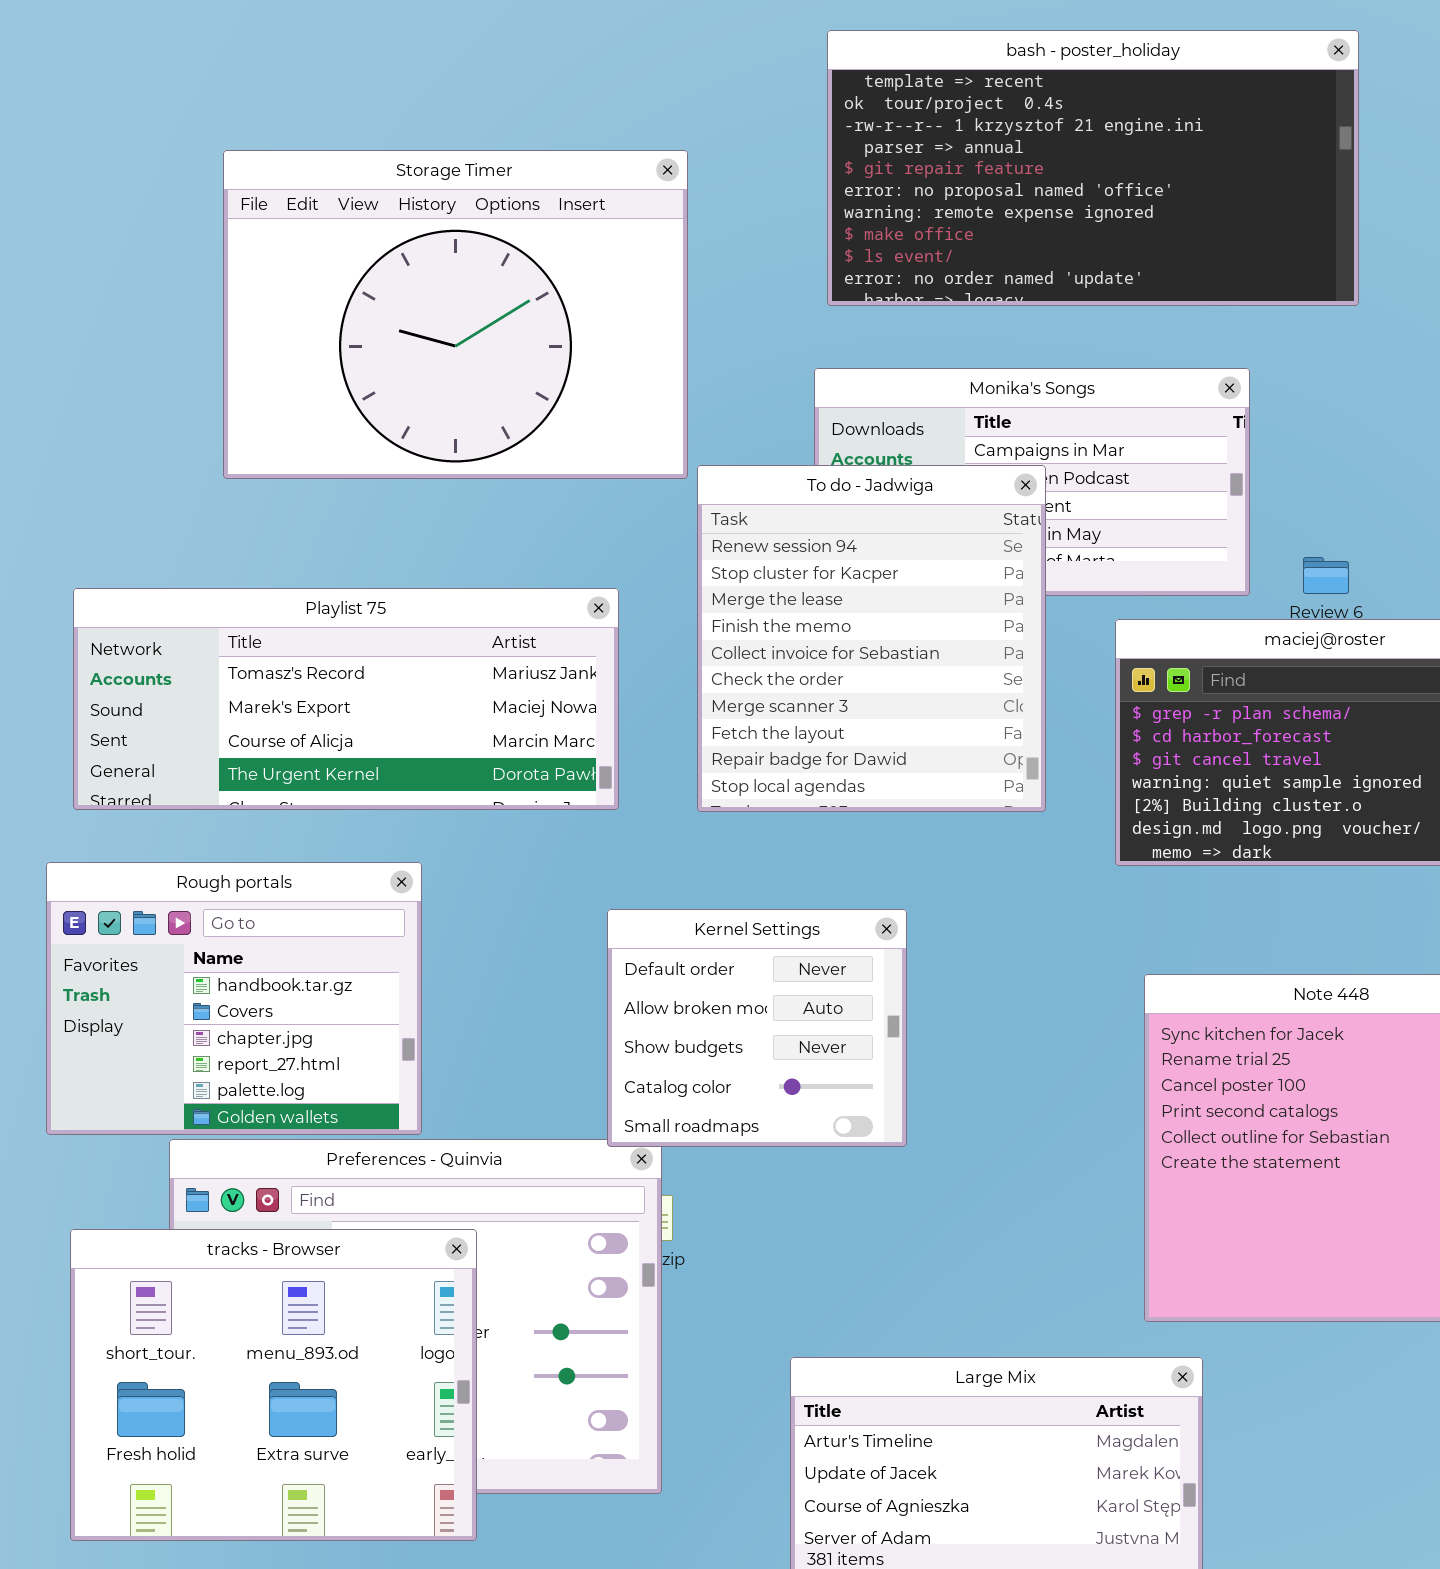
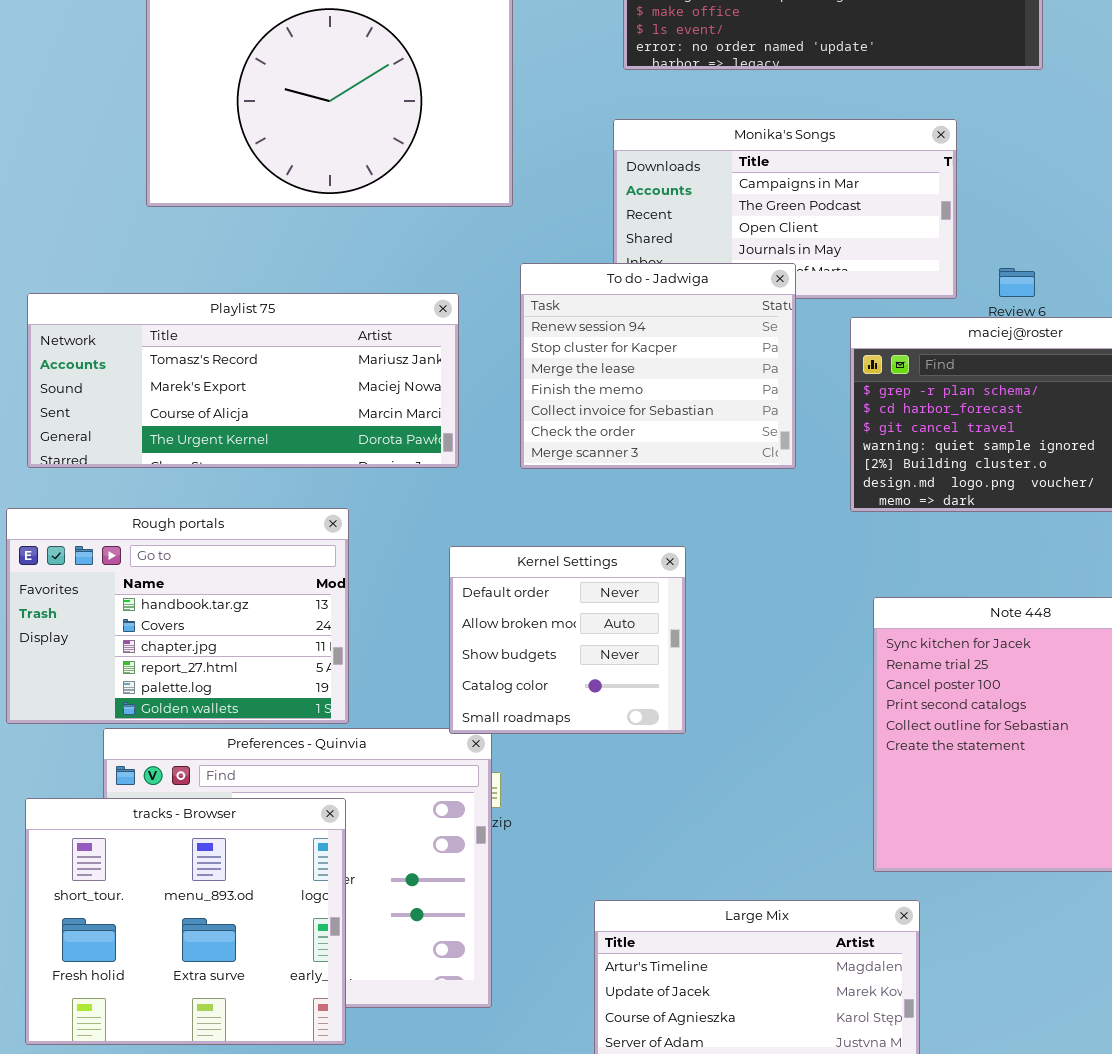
To do - Jadwiga: [697,465,1046,812] -> [520,263,796,469], resized
Rough portals: [46,862,422,1135] -> [6,508,349,724], resized

